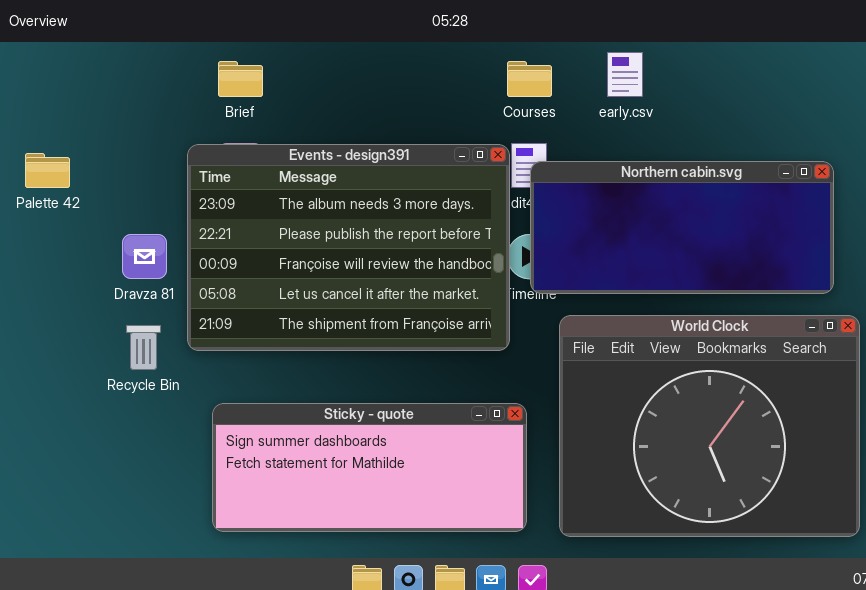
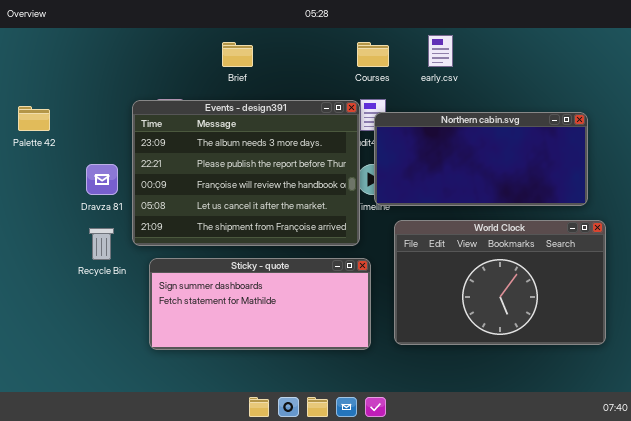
Brief: [218,61,263,97] -> [222,42,253,67], moved
World Clock: [559,315,860,537] -> [394,220,606,345], resized
Sticky - quote: [212,403,527,532] -> [149,258,371,350], moved

